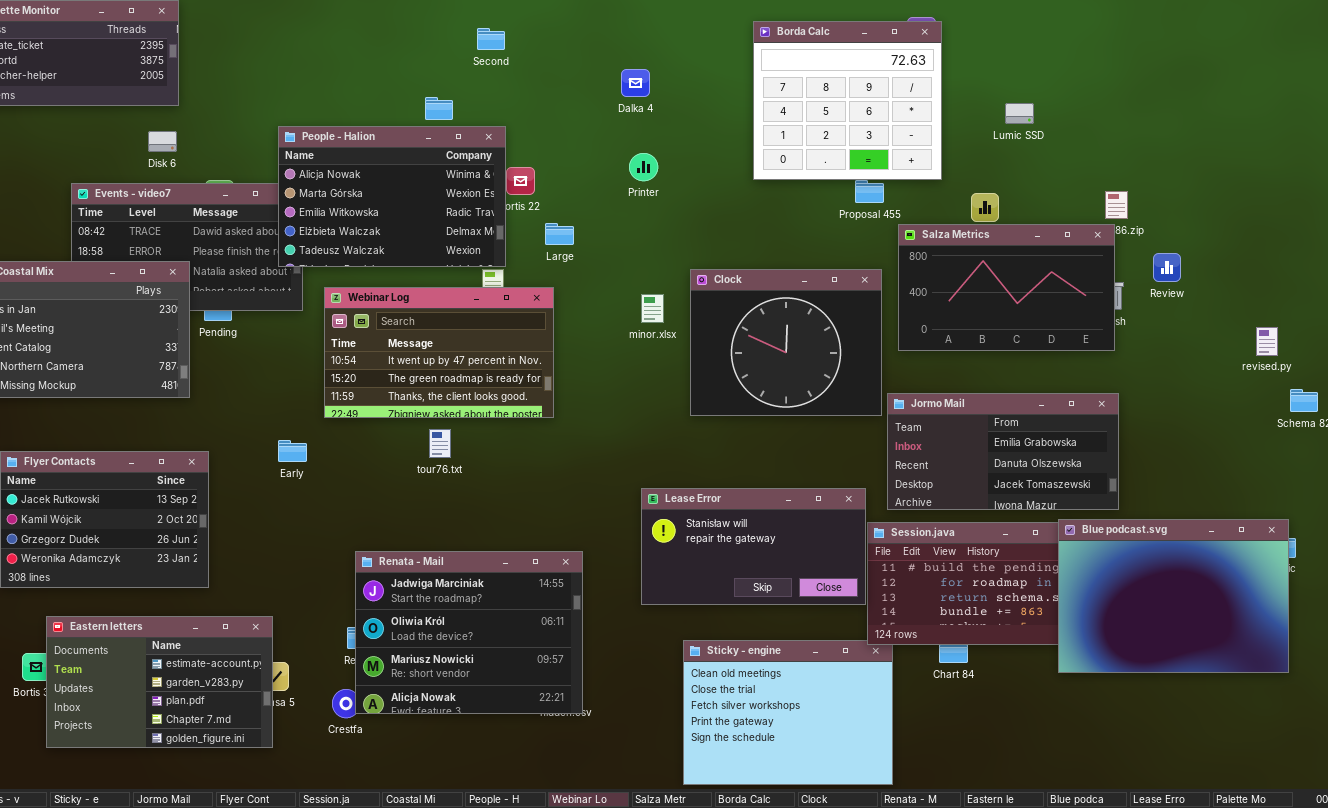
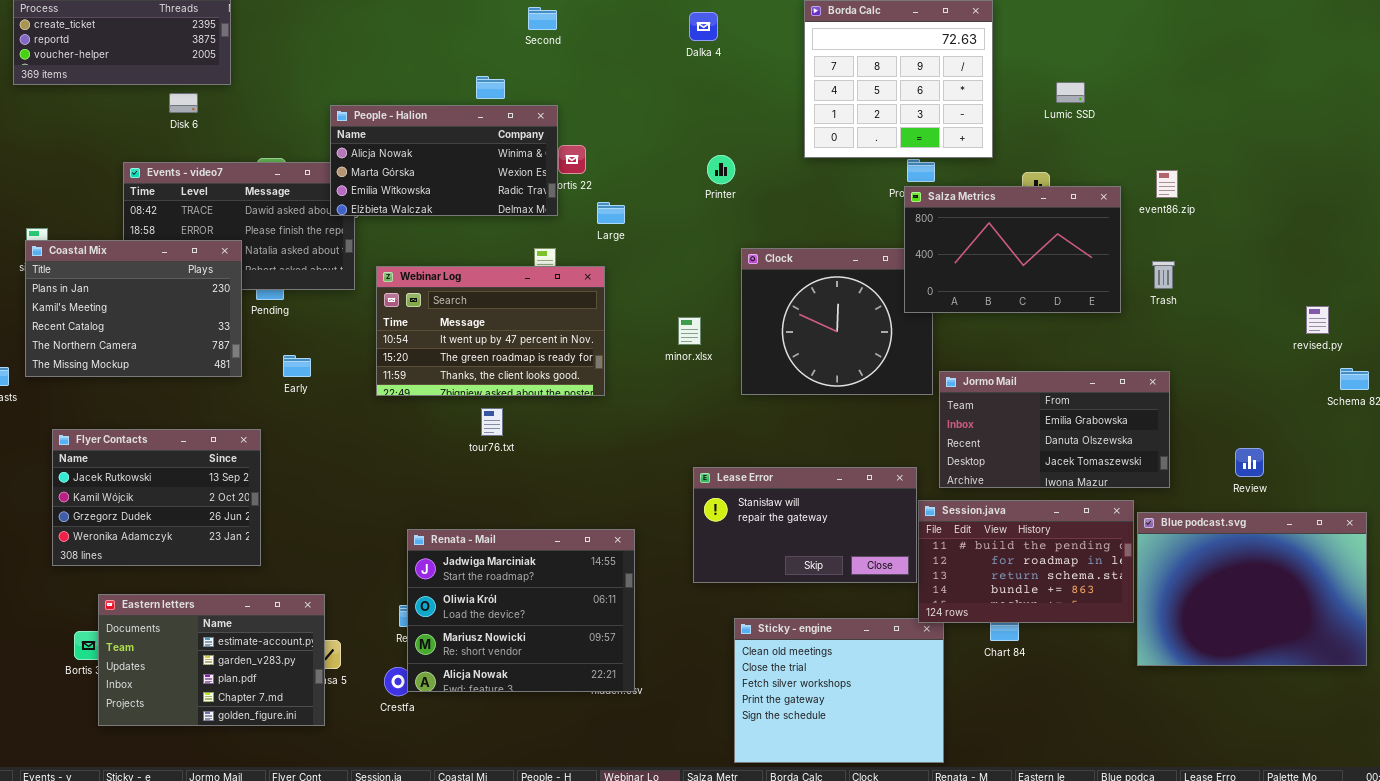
Dalka 4: [621,69,650,97] -> [689,12,718,41], moved
People - Halion: [278,126,506,267] -> [330,105,558,216], resized
Disk 6: [148,131,177,152] -> [169,93,198,113], moved
Printer: [629,153,658,181] -> [707,155,735,184], moved
Salza Metrics: [898,224,1115,351] -> [904,186,1121,313], moved
Review: [1153,253,1181,282] -> [1235,448,1264,477], moved
minor.xlsx: [641,294,664,323] -> [678,317,701,345], moved
Early: [278,440,307,462] -> [283,355,311,377], moved
Blue podcast.svg: [1058,519,1289,673] -> [1137,512,1367,666], moved

